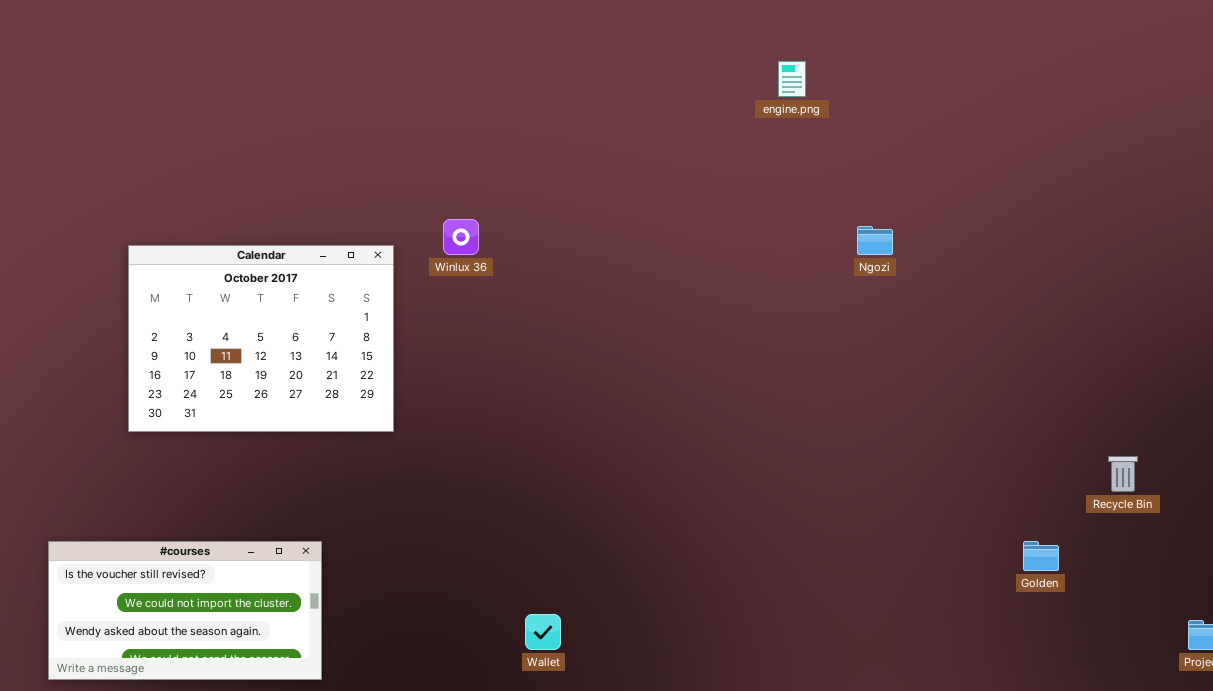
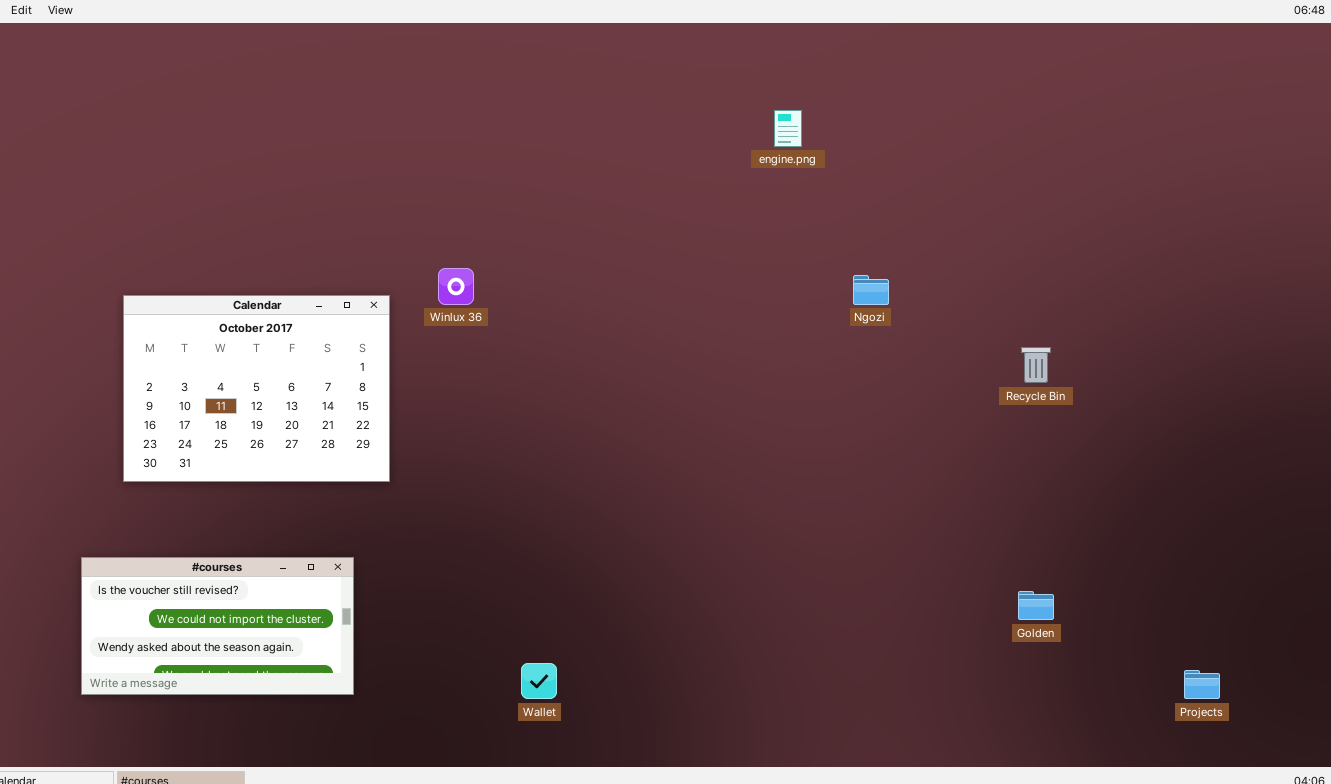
Recycle Bin: [1108,456,1138,492] -> [1021,347,1051,383], moved
#courses: [48,541,322,680] -> [81,557,354,695], moved

